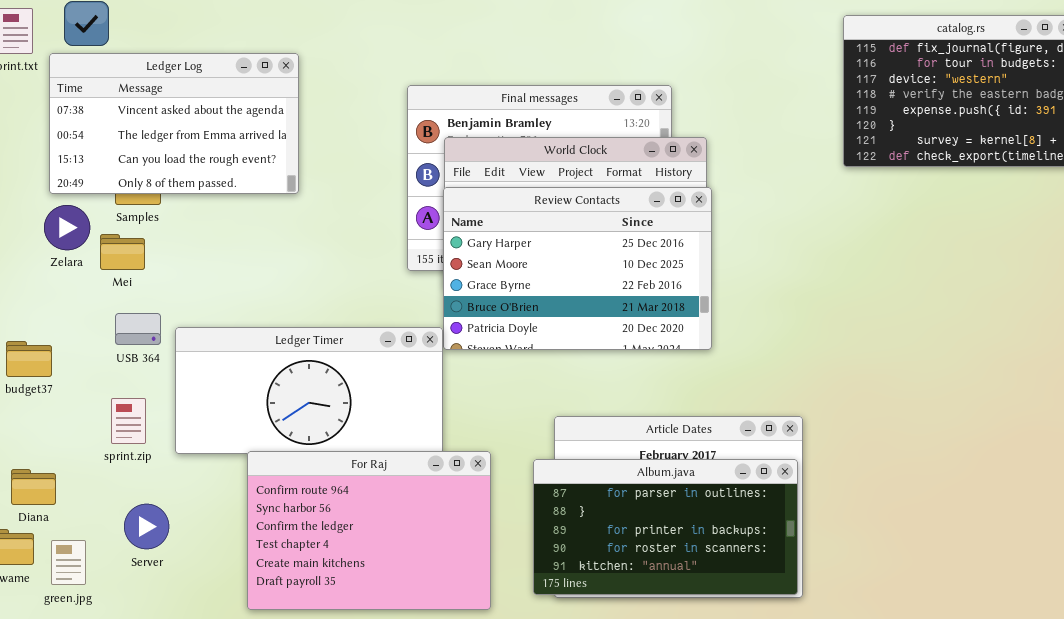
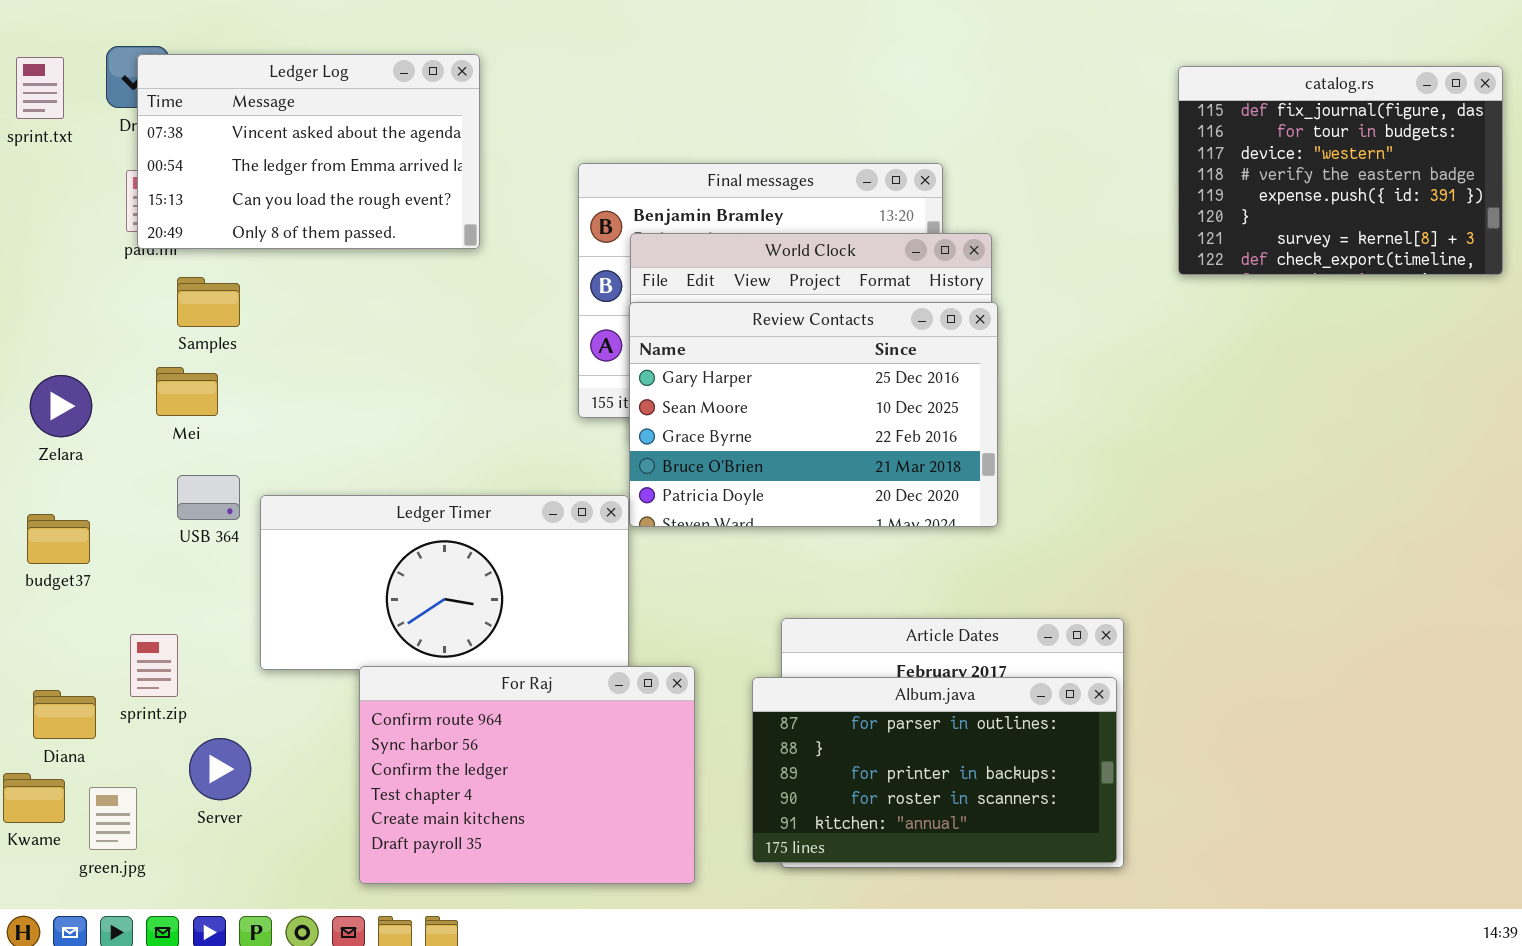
Ledger Log: [49,53,299,194] -> [137,54,480,249], moved
Zelara: [44,205,90,250] -> [30,375,92,437], moved
sprint.zip: [111,398,146,444] -> [130,634,178,697], moved

